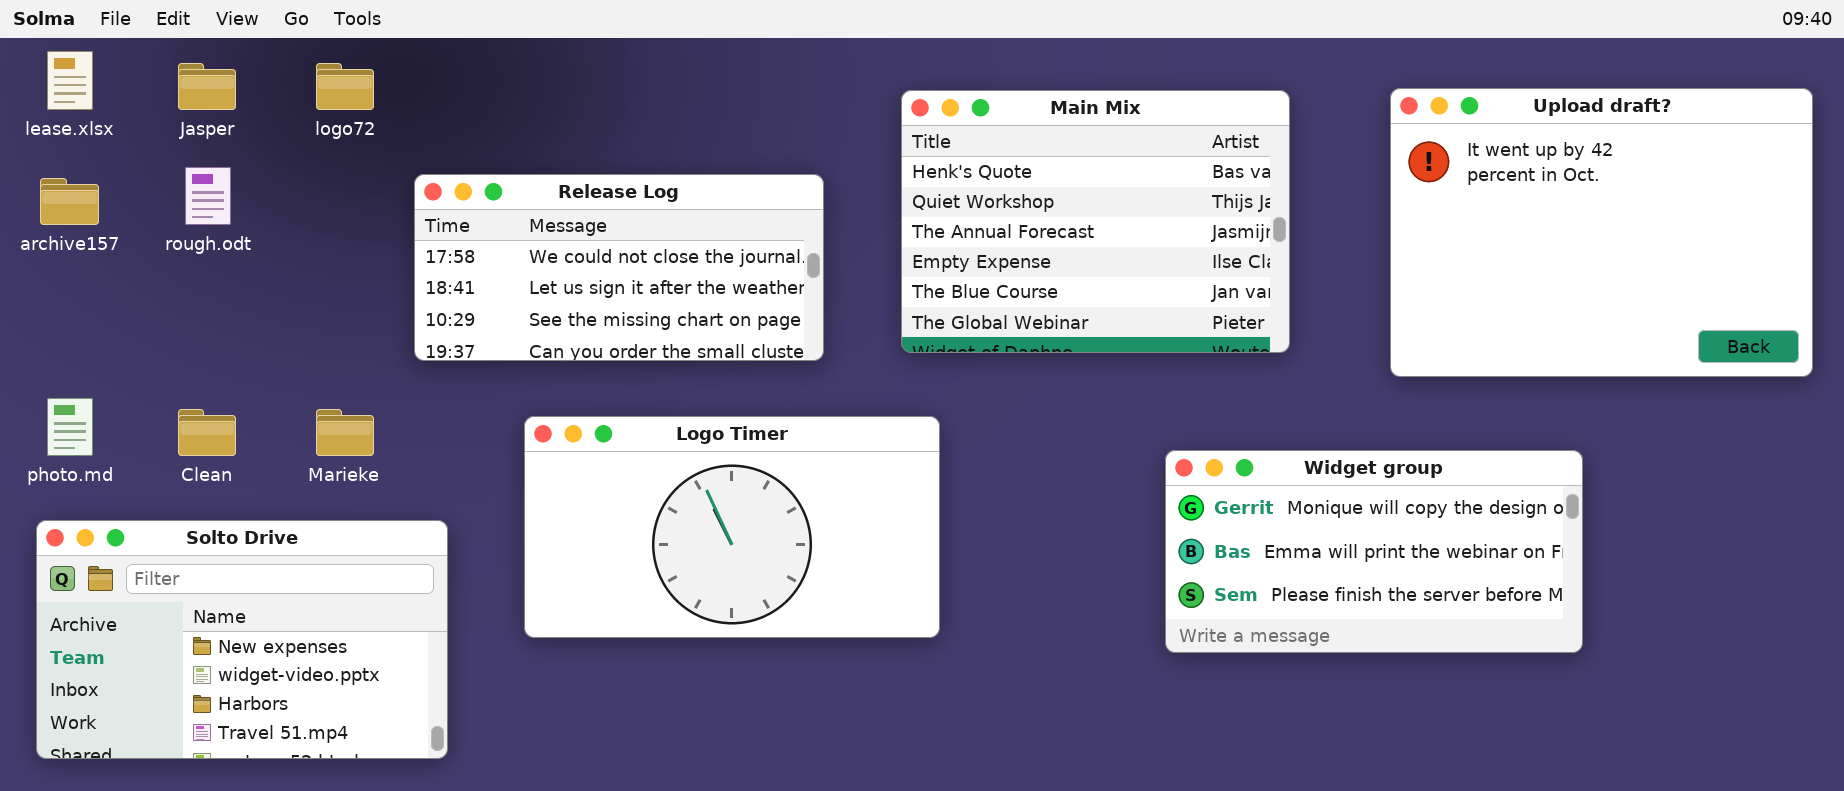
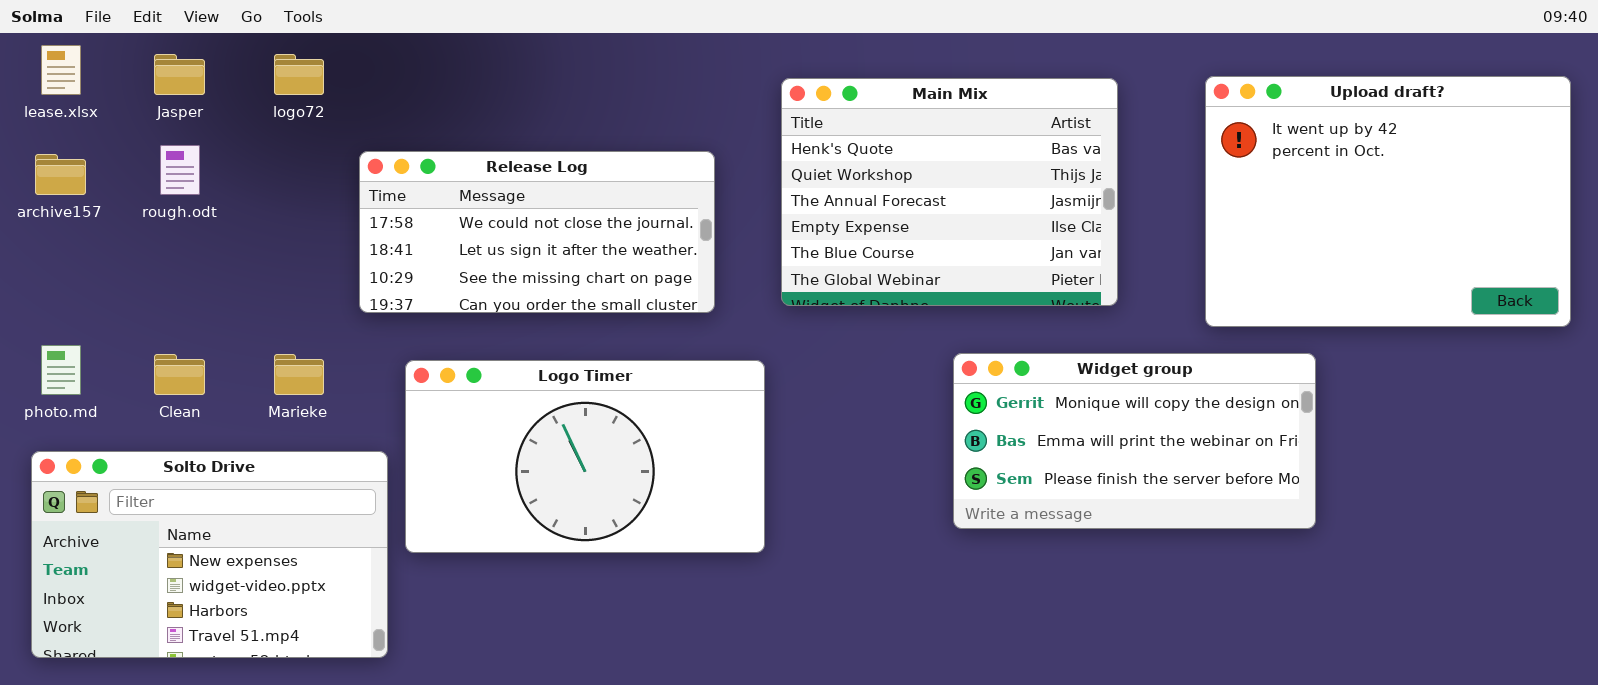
Logo Timer: [524,416,940,638] -> [405,360,765,553], moved
Widget group: [1165,450,1583,653] -> [953,353,1316,529], moved

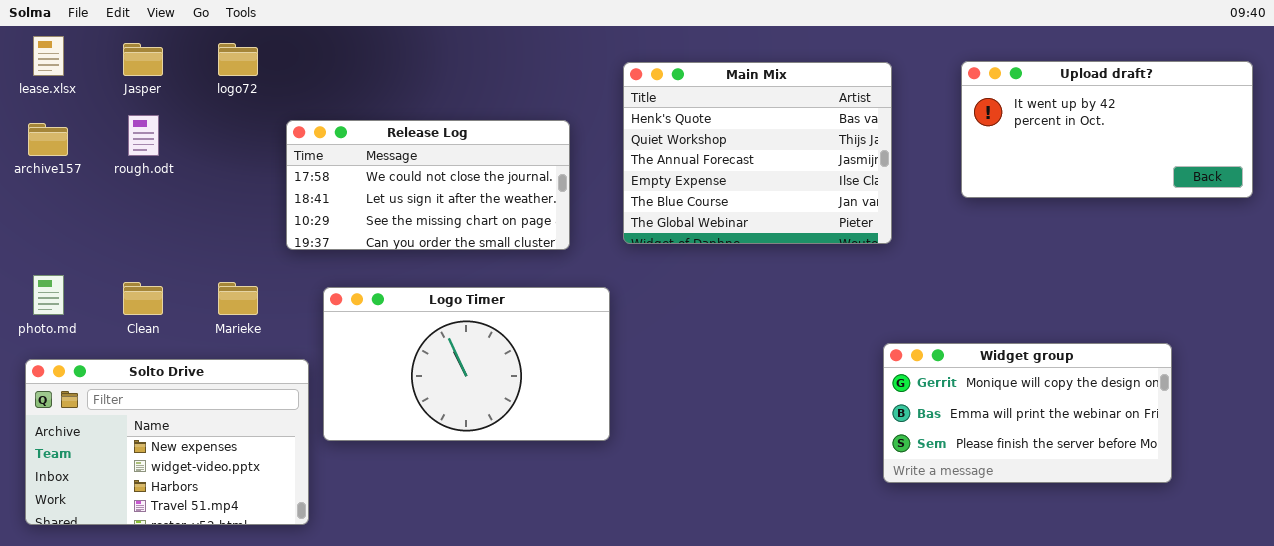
Upload draft?: [1205,76,1571,327] -> [961,61,1253,198], resized
Widget group: [953,353,1316,529] -> [883,343,1172,483], moved

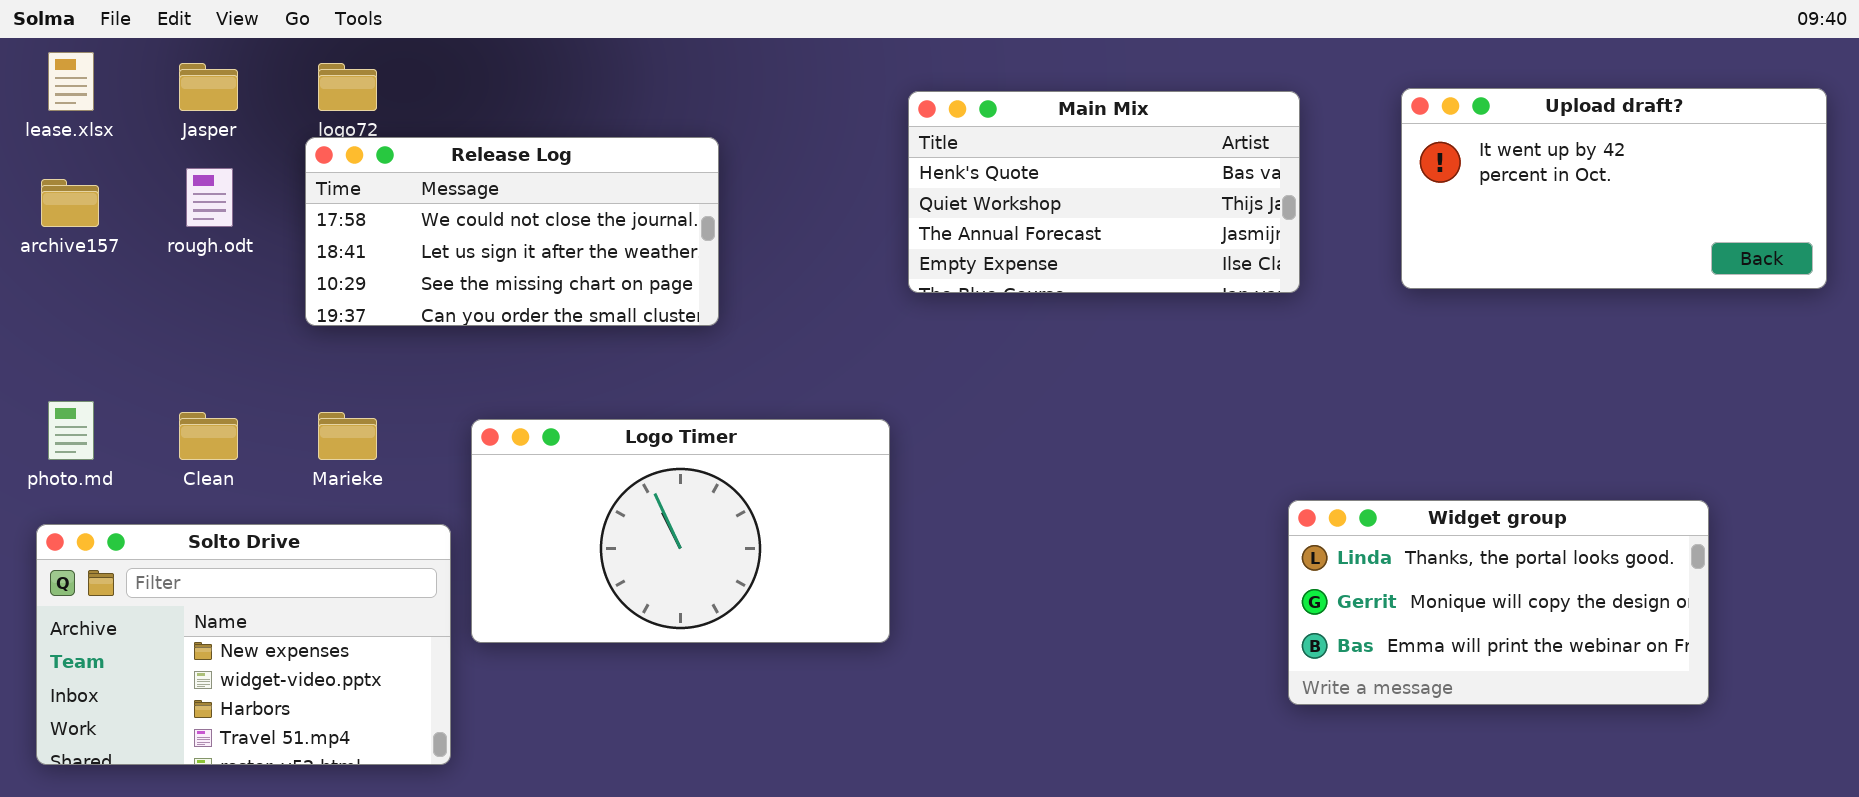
Main Mix: [623,62,892,244] -> [908,91,1300,293], resized
Release Log: [286,120,570,250] -> [305,137,719,326], moved
Widget group: [883,343,1172,483] -> [1288,500,1709,705], scrolled up 1 row

